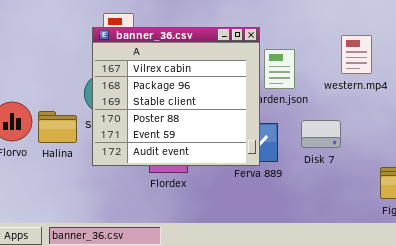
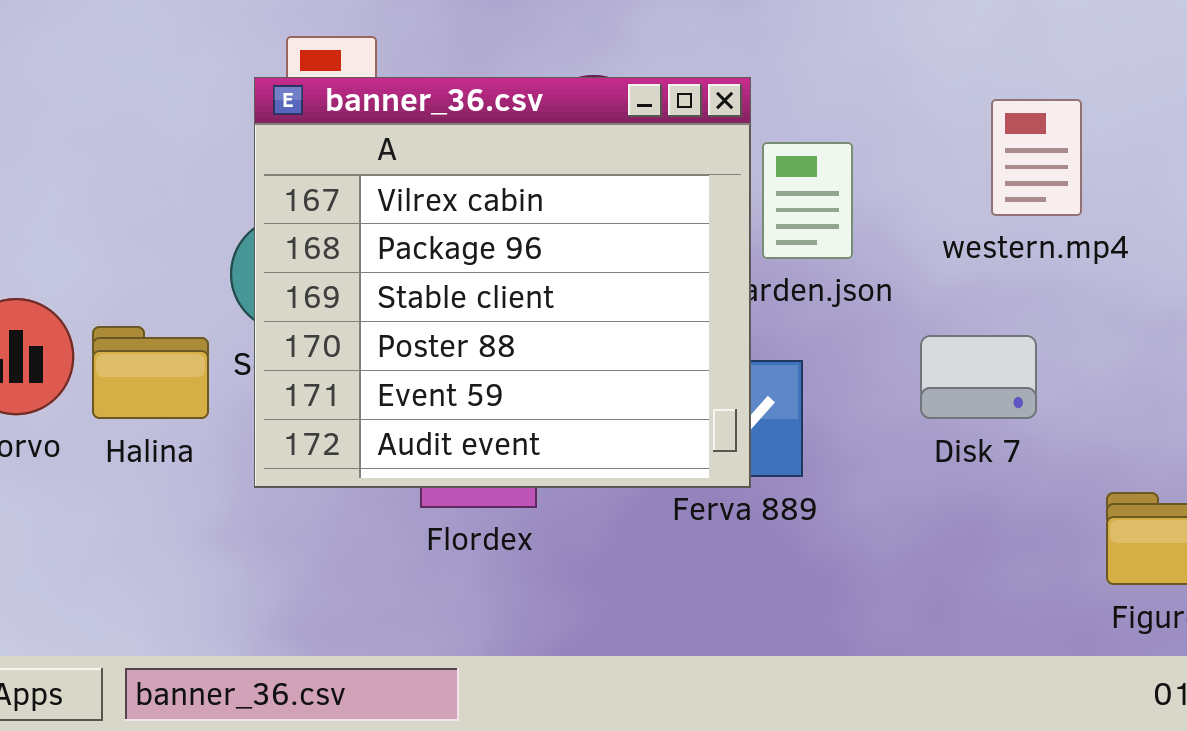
Disk 7: [301,120,341,148] -> [920,335,1037,419], moved

